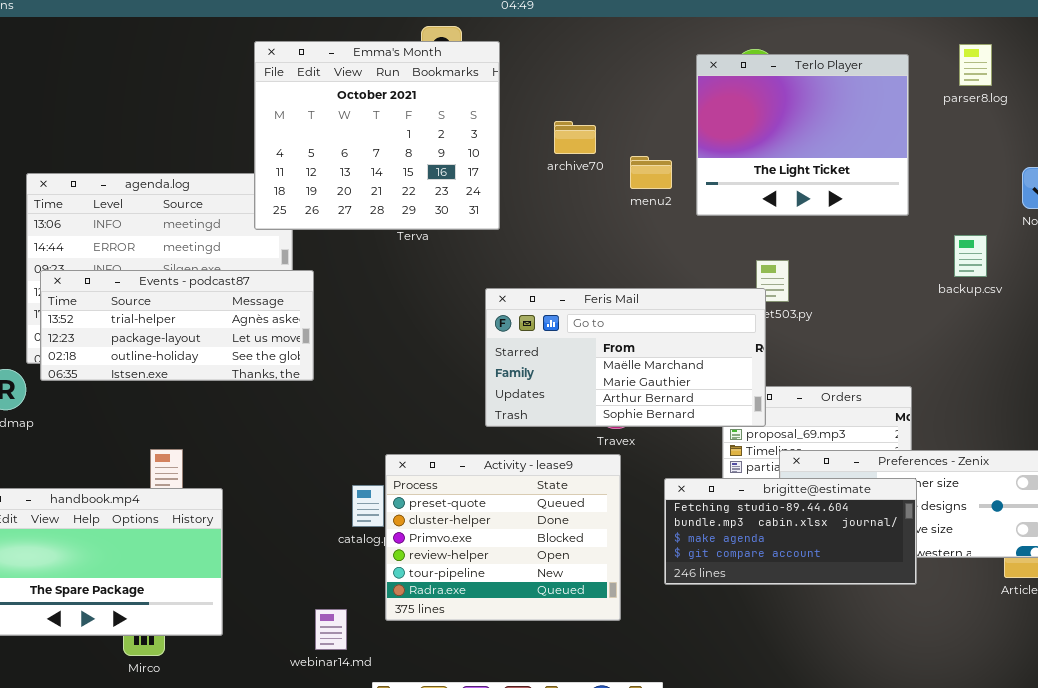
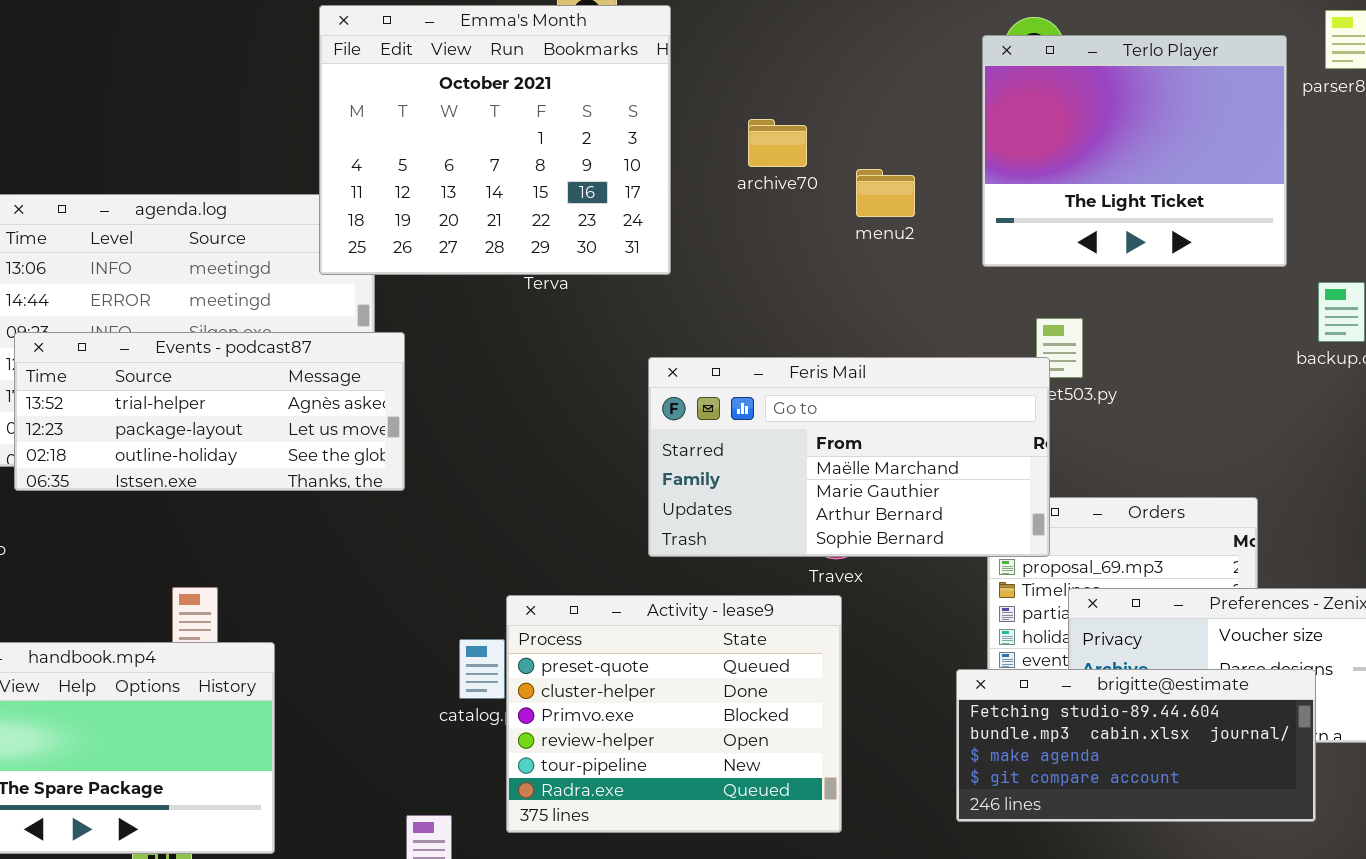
Terlo Player: [696,54,909,216] -> [982,35,1287,267], moved
brigitte@estimate: [664,478,917,585] -> [956,669,1316,822], moved

